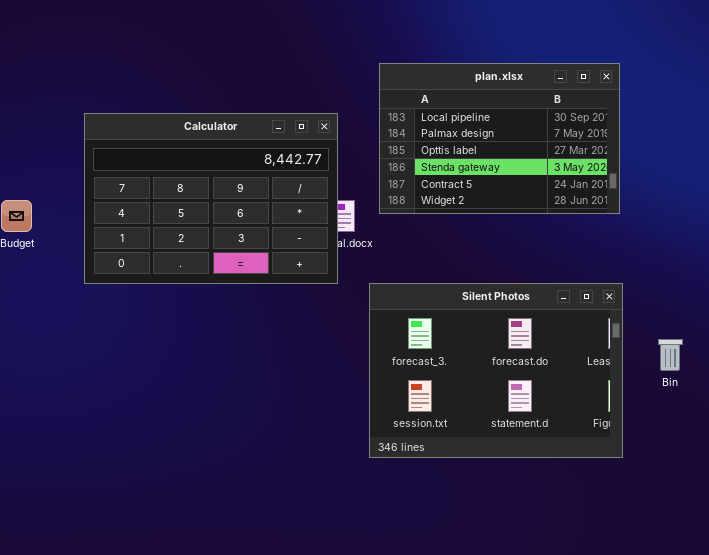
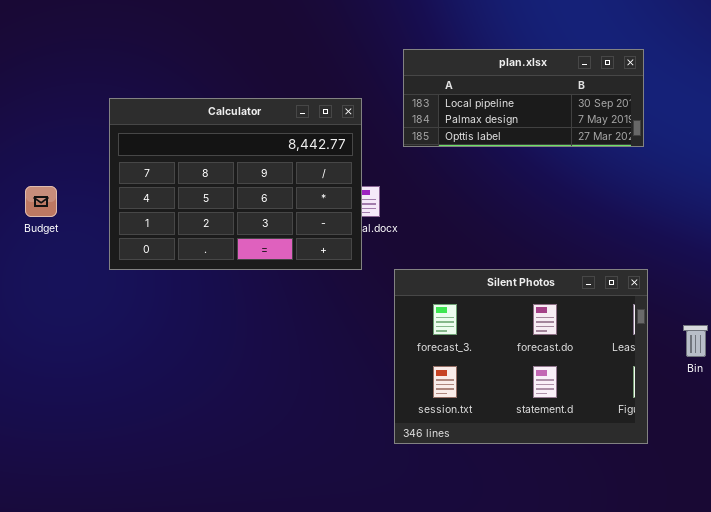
plan.xlsx: [379,63,620,214] -> [403,49,644,147], resized

